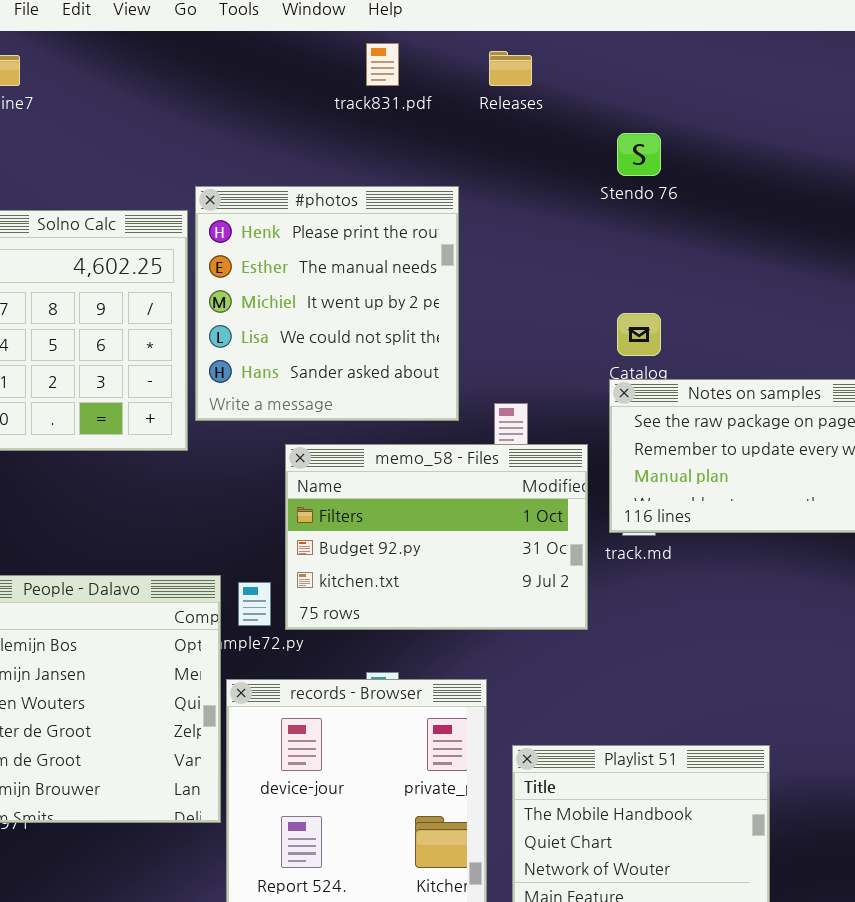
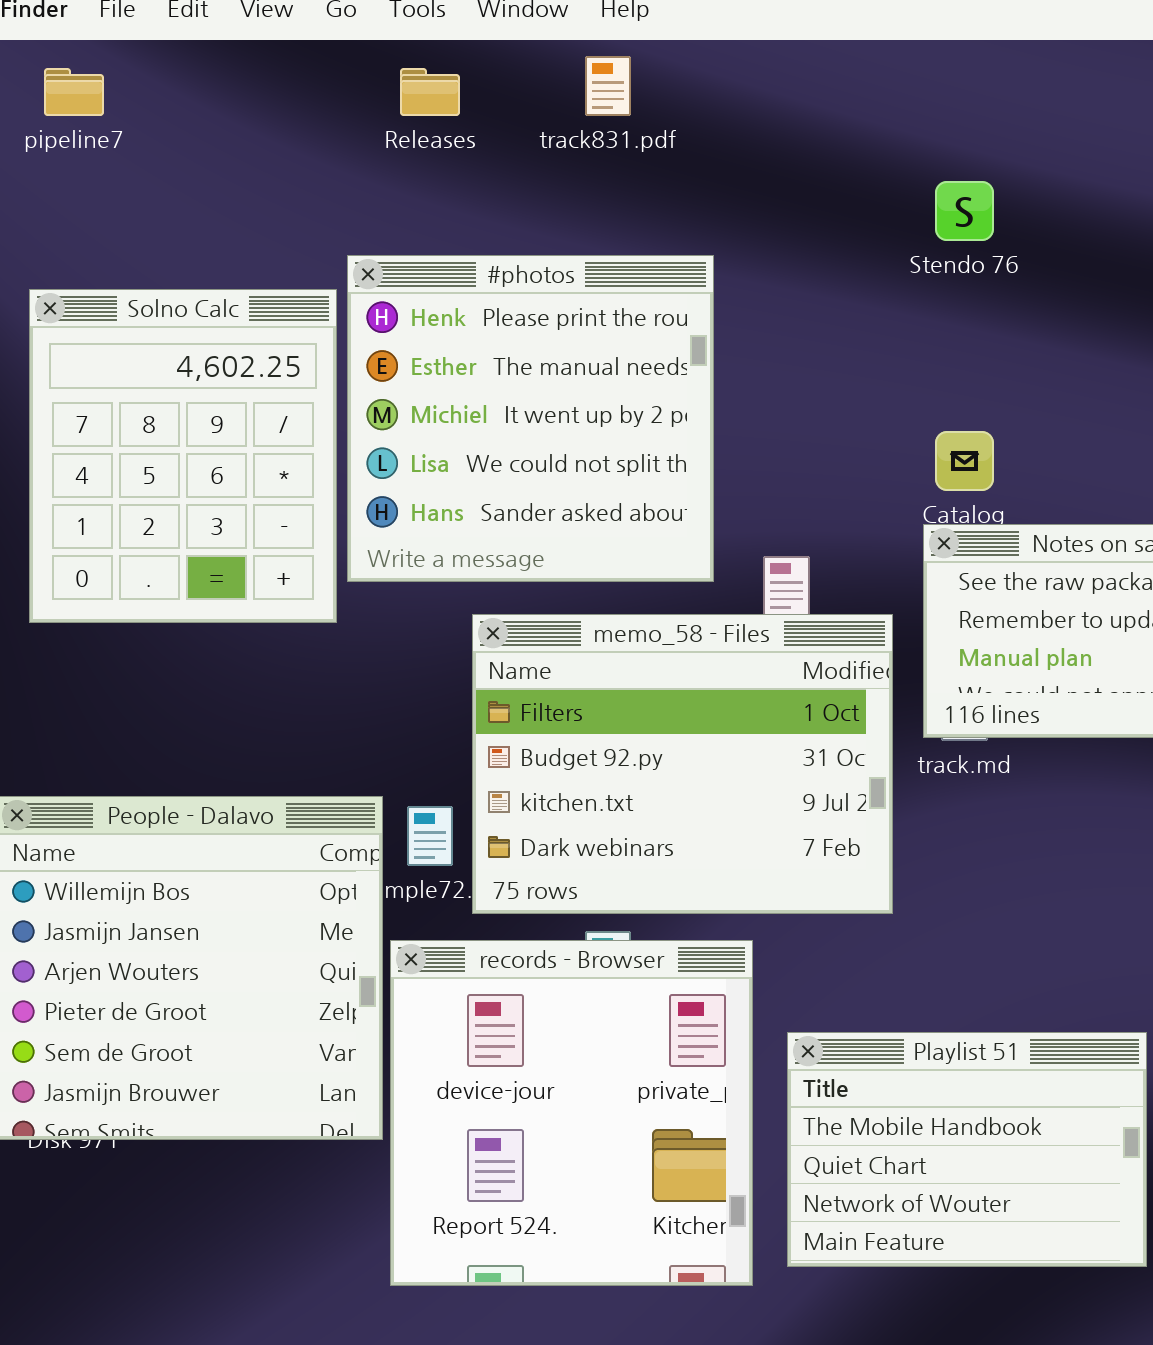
Releases: [489,51,532,86] -> [400,68,460,116], moved
memo_58 - Files: [285,444,588,630] -> [472,614,893,914], resized

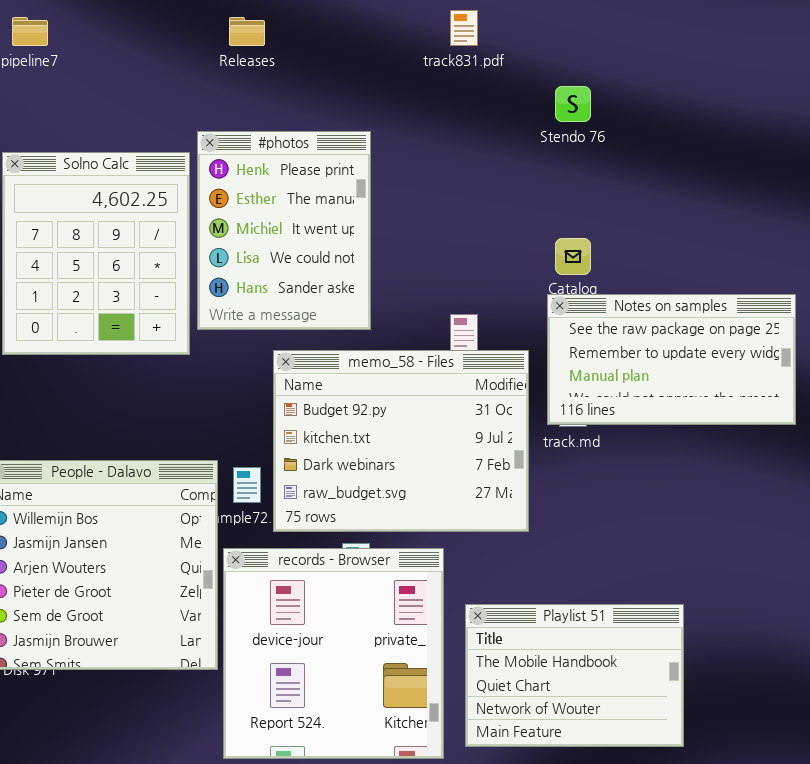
track831.pdf: [585,56,631,116] -> [450,10,478,46], moved
#photos: [347,255,714,582] -> [197,131,371,330], resized
memo_58 - Files: [472,614,893,914] -> [273,350,529,532], scrolled down 1 row

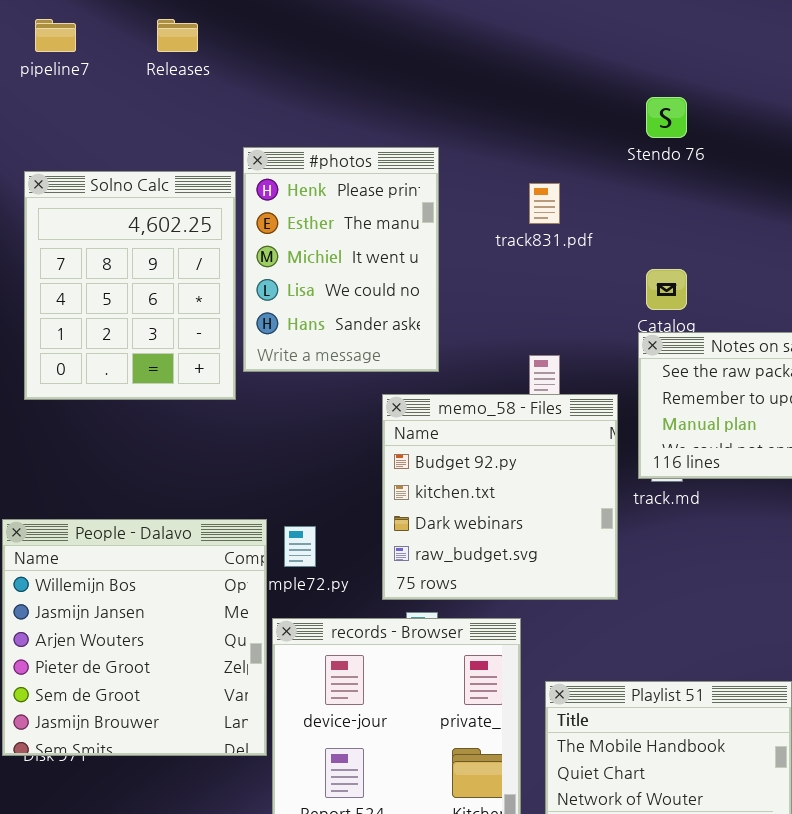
track831.pdf: [450,10,478,46] -> [529,183,560,224], moved
Releases: [229,17,265,46] -> [157,19,198,52], moved
memo_58 - Files: [273,350,529,532] -> [382,394,618,600], resized

